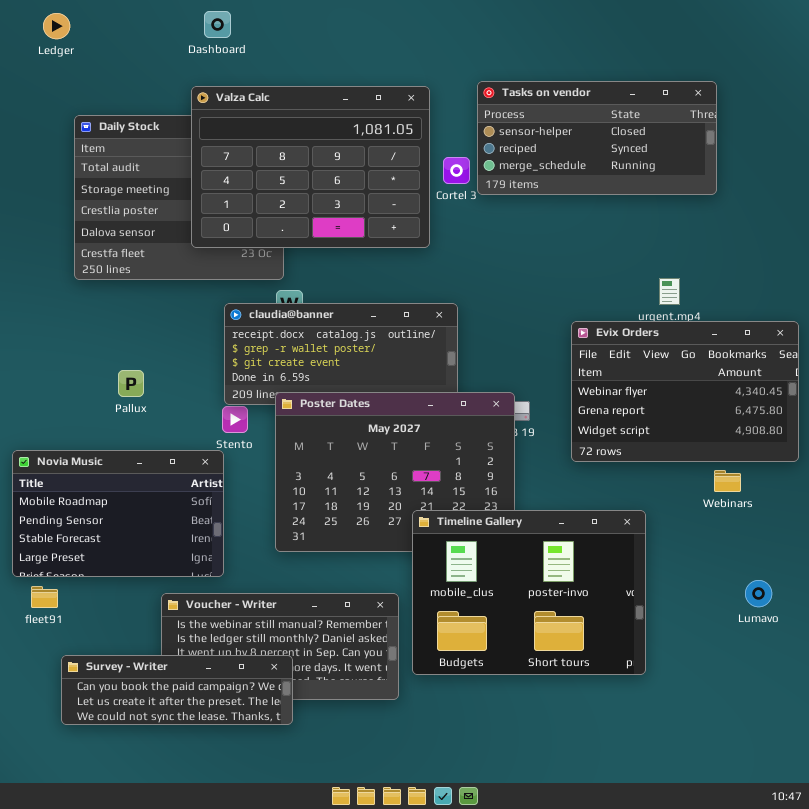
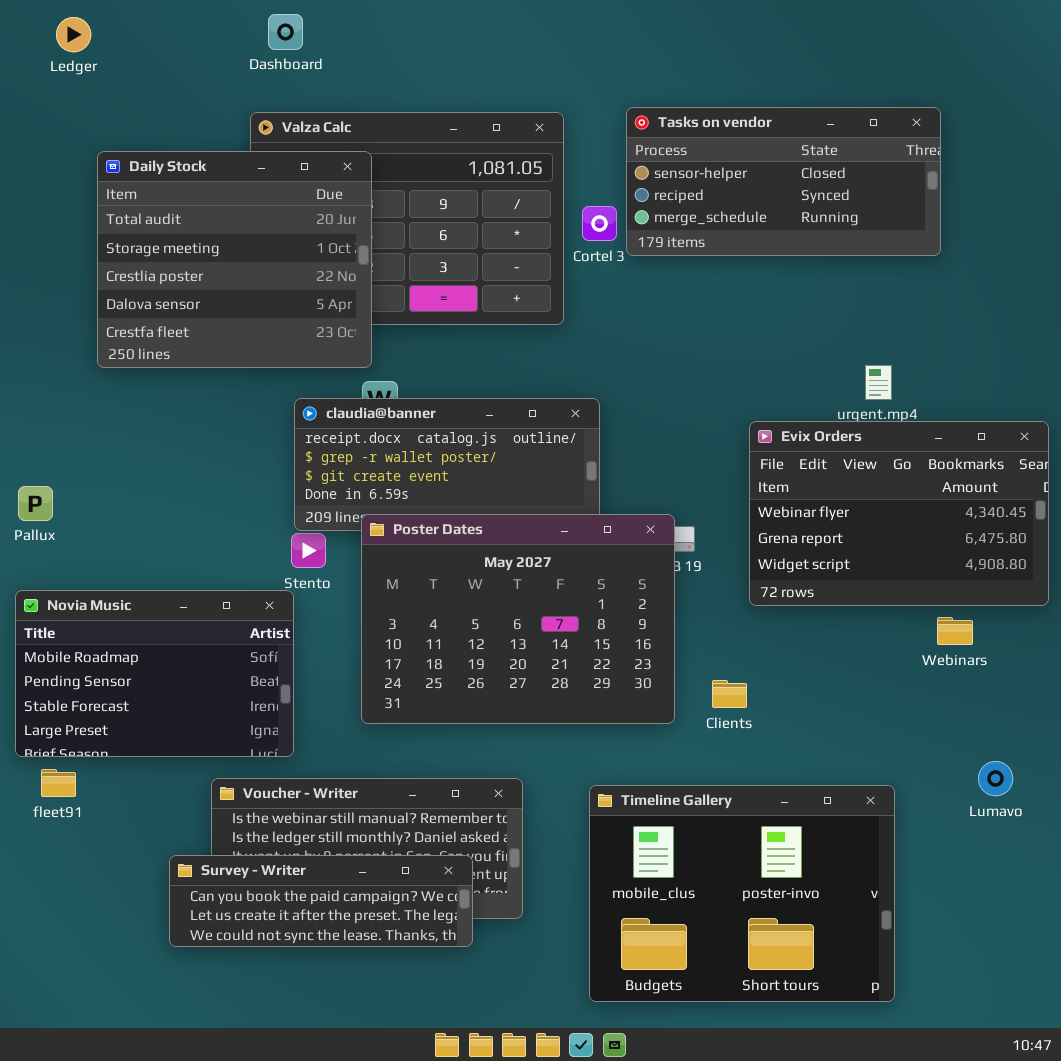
Daily Stock: [74,115,284,280] -> [97,151,372,368], raised
Pallux: [118,370,144,397] -> [18,486,53,521], moved
Timeline Gallery: [412,510,646,675] -> [589,785,895,1002], moved
Survey - Writer: [61,655,293,725] -> [169,855,473,947], moved

